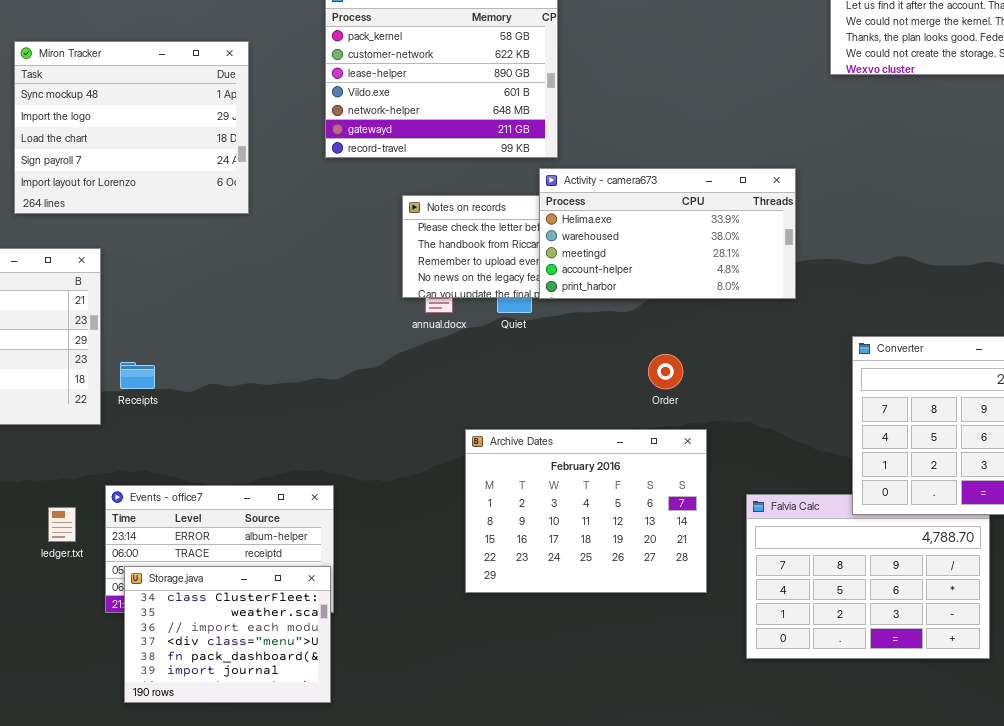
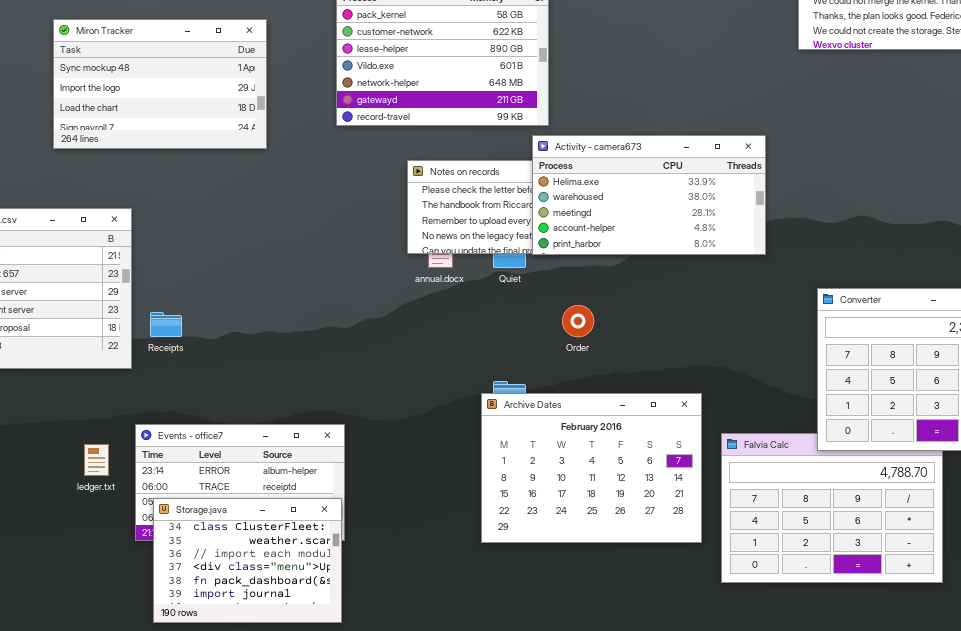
Miron Tracker: [14,41,249,214] -> [53,19,267,149], resized
Order: [648,354,683,389] -> [562,305,594,337], moved
Archive Dates: [465,429,707,593] -> [481,393,702,543], moved

